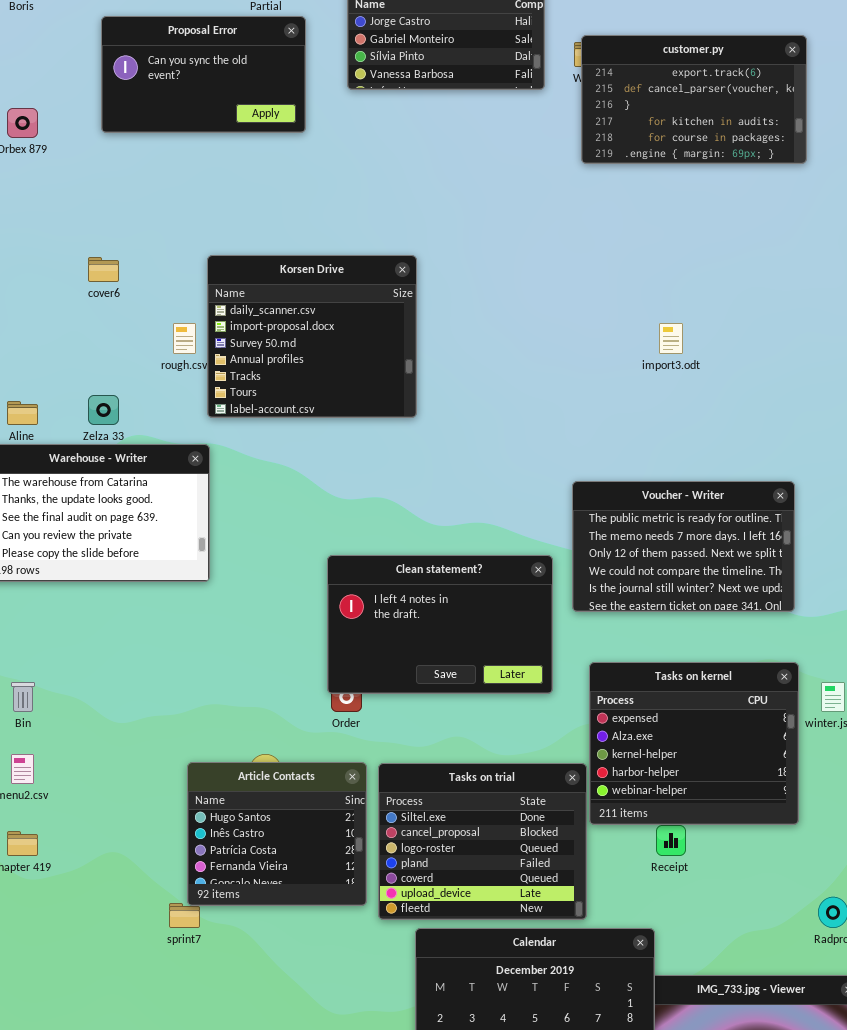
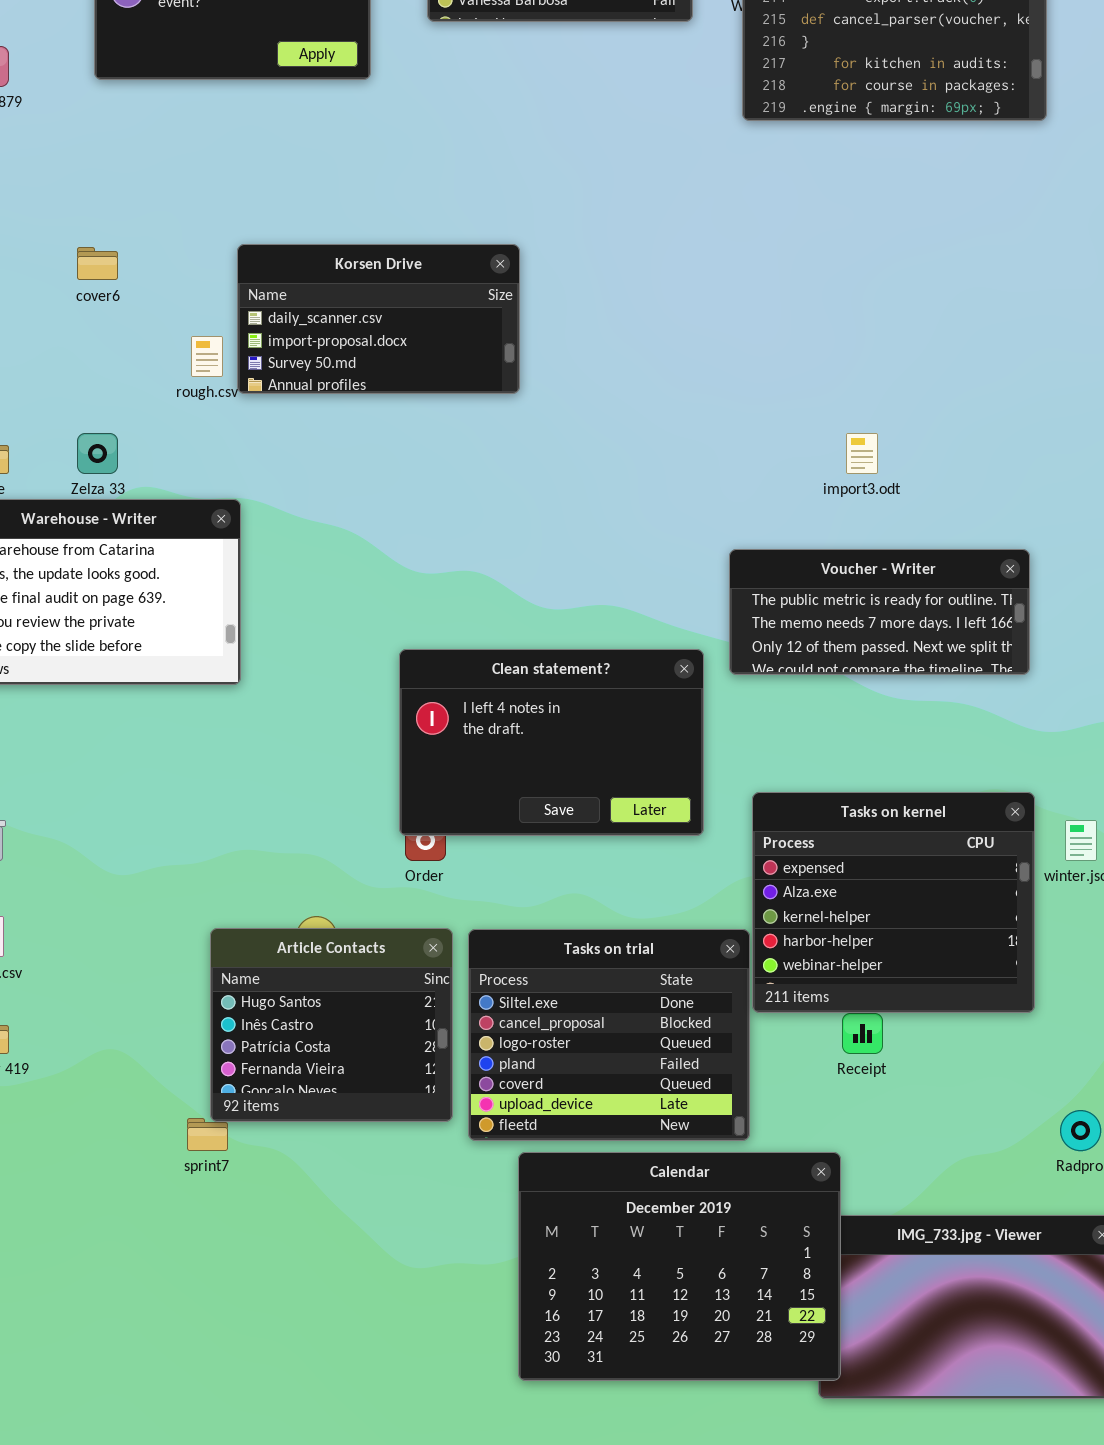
Korsen Drive: [207,255,417,418] -> [237,244,520,394], resized
import3.odt: [659,323,683,354] -> [846,433,878,474], moved
Voucher - Writer: [572,481,795,612] -> [729,549,1030,675], resized

